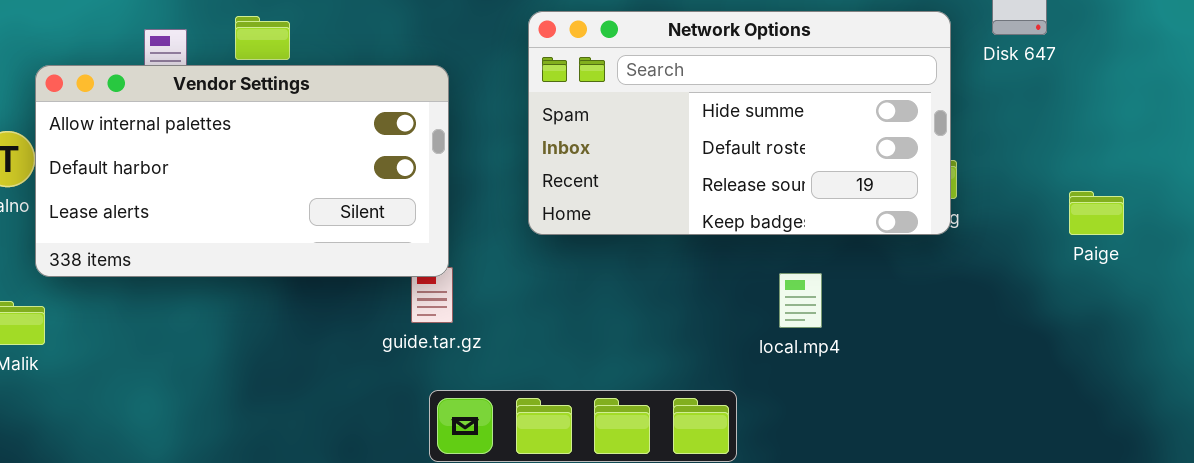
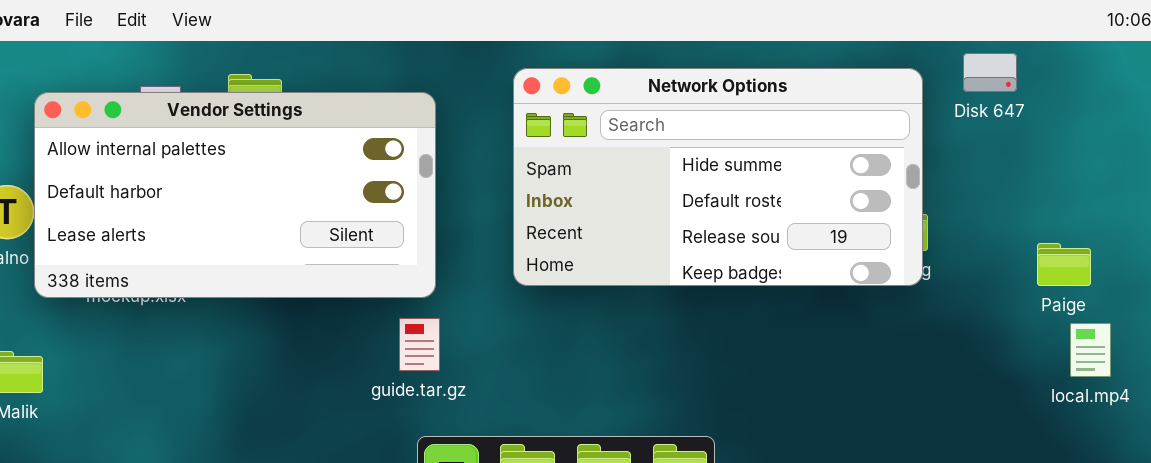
Vendor Settings: [35,65,449,277] -> [34,92,436,298], moved
local.mp4: [779,273,822,328] -> [1070,323,1111,377], moved

